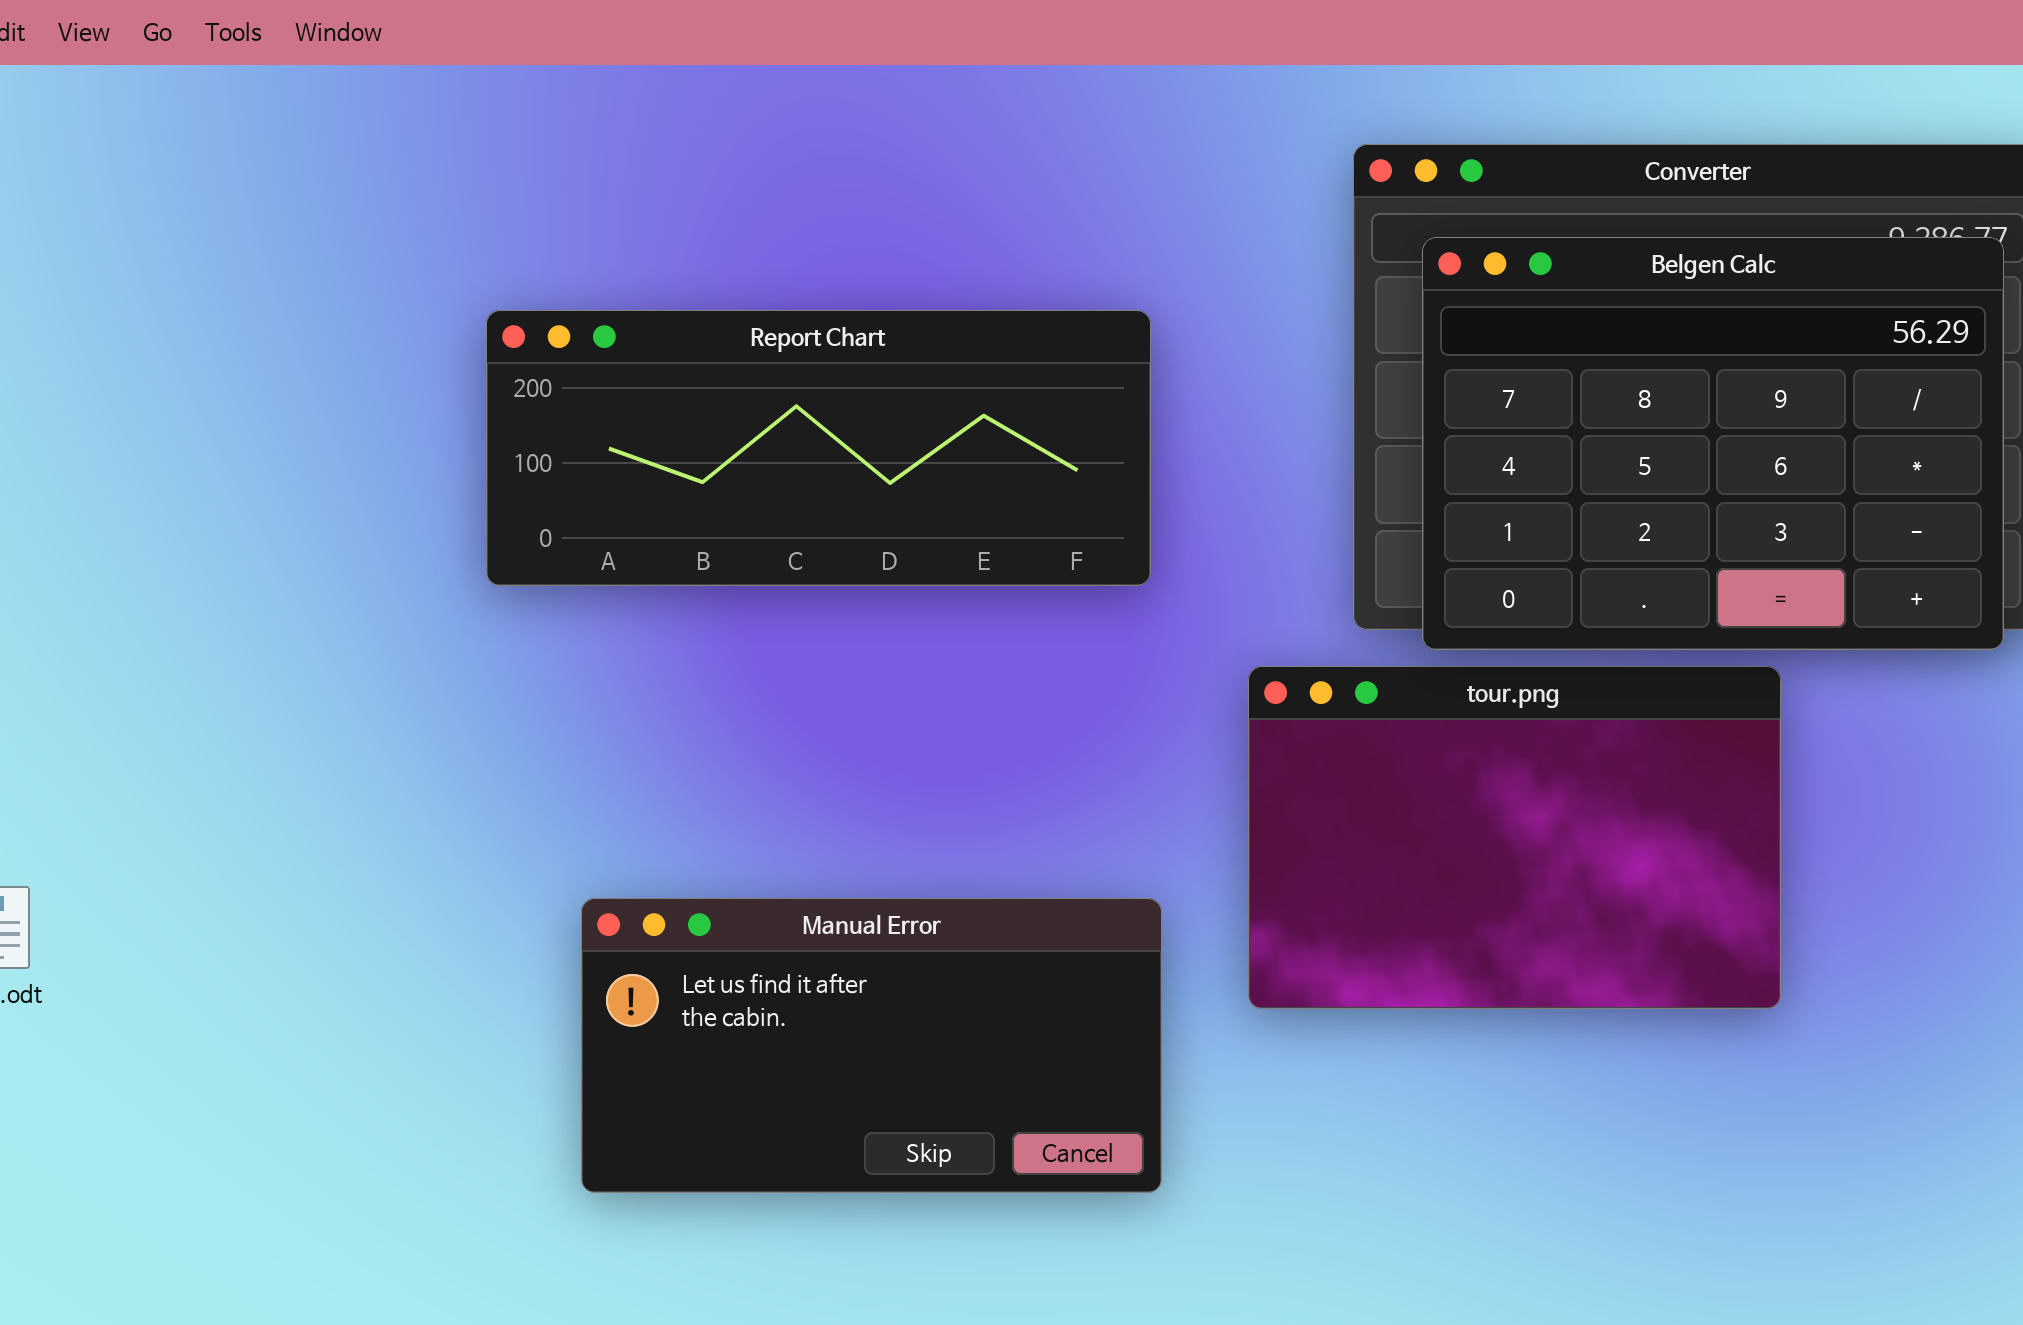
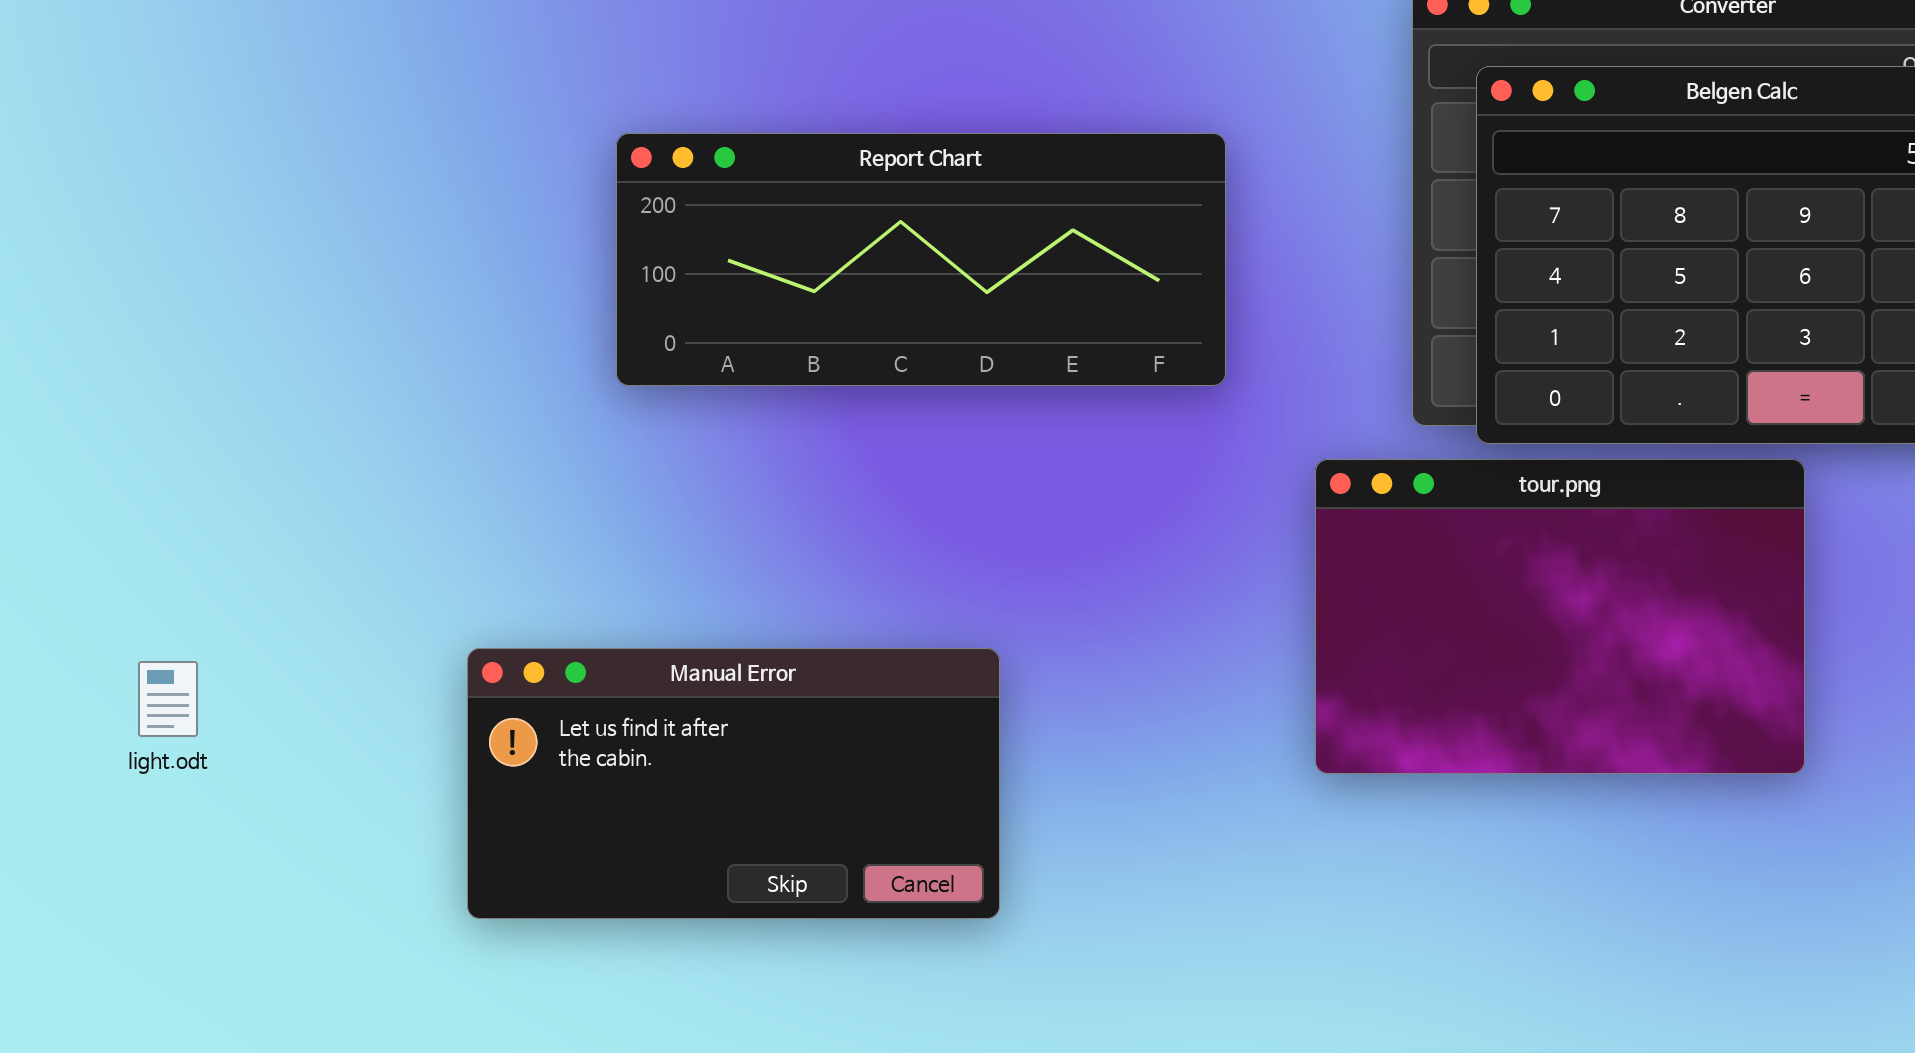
Manual Error: [581,898,1162,1193] -> [467,648,1000,919], moved

